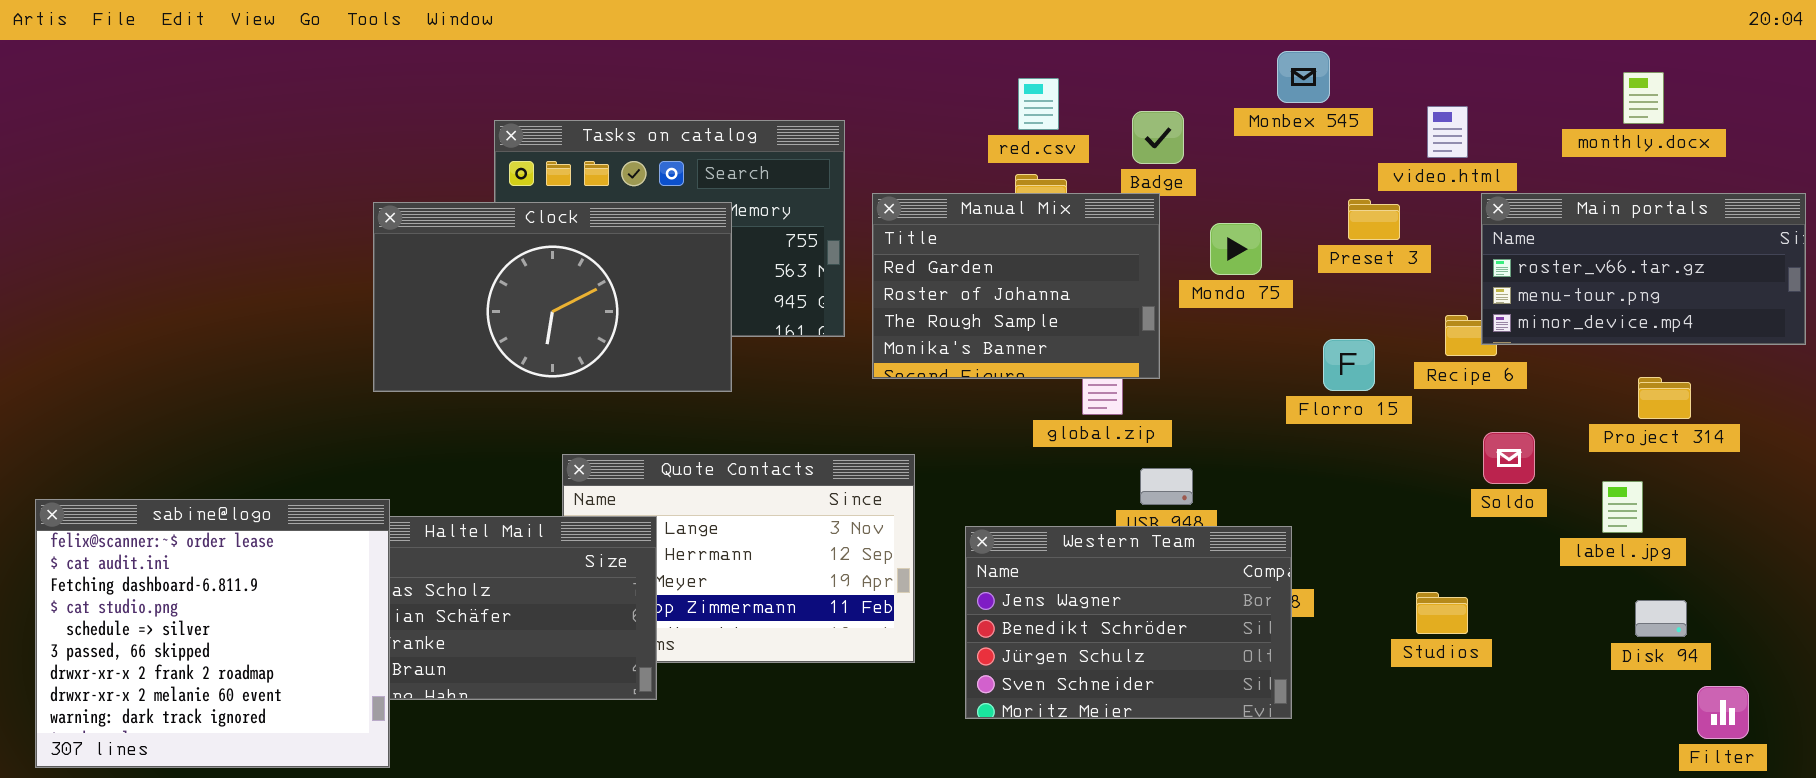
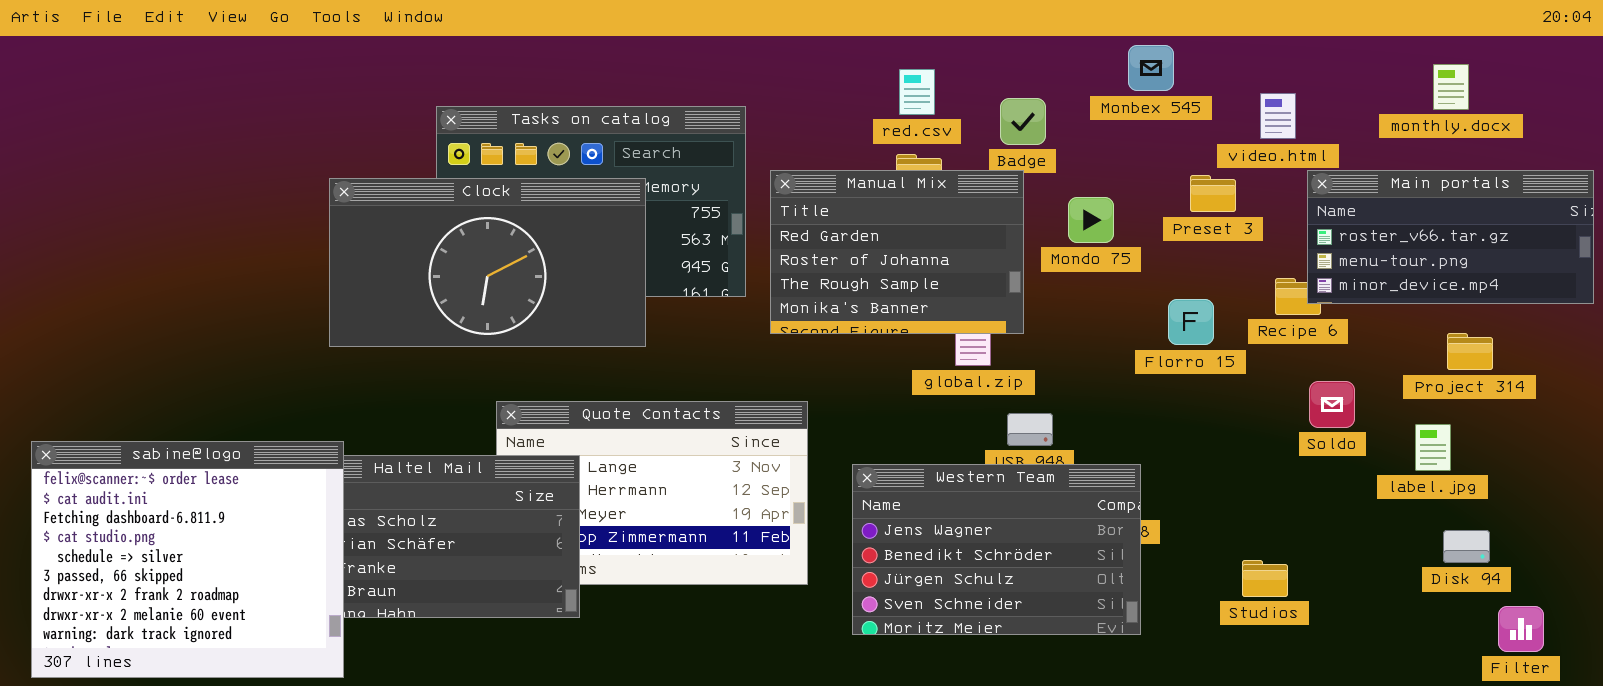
Studios: [1416,592,1468,634] -> [1242,560,1288,597], moved

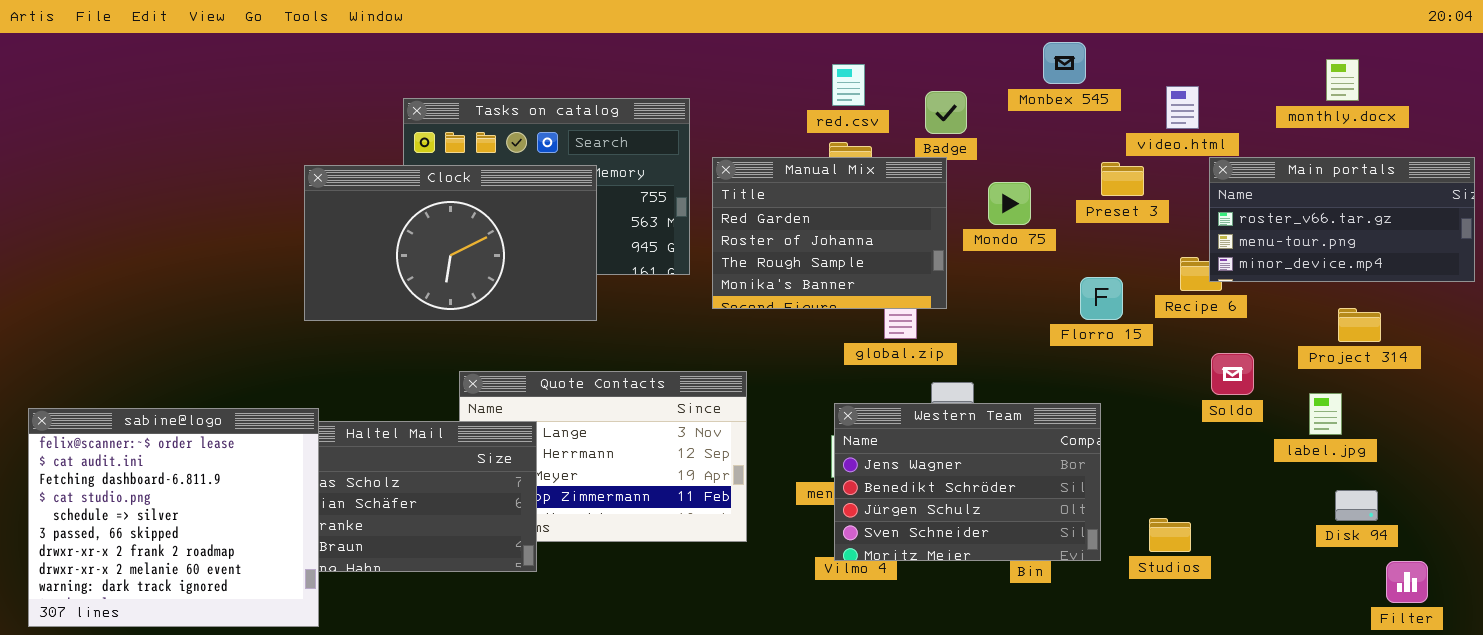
Western Team: [852,464,1141,635] -> [834,403,1101,561], moved

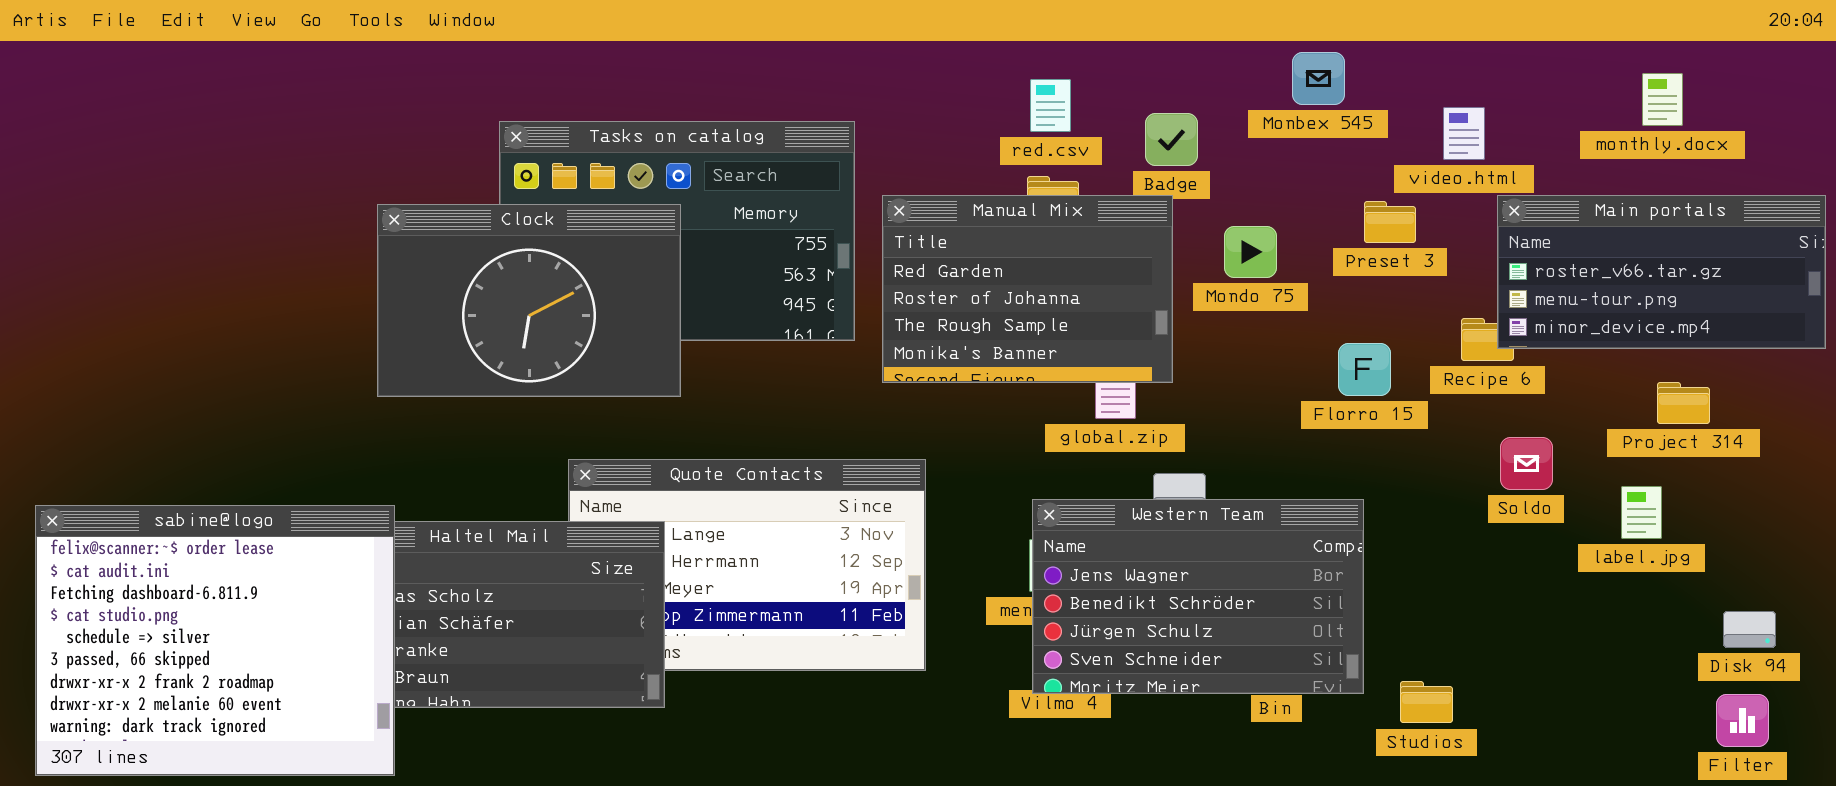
Clock: [304,165,597,321] -> [377,204,681,397], resized
Disk 94: [1335,490,1378,521] -> [1723,611,1776,648], moved
Studios: [1149,518,1191,552] -> [1400,681,1453,723], moved

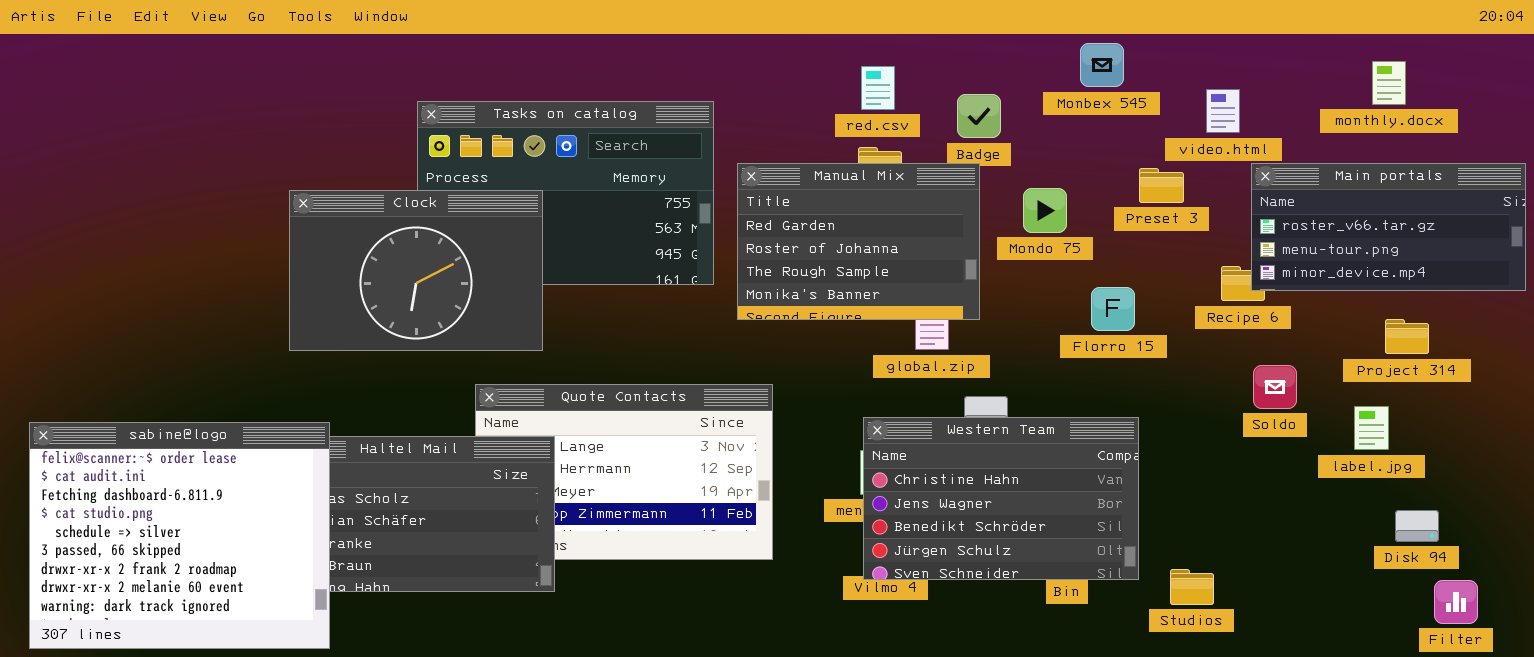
Clock: [377,204,681,397] -> [289,190,543,351], moved
Florro 15: [1338,343,1391,396] -> [1091,287,1135,331], moved
Western Team: [1032,499,1364,694] -> [863,417,1139,580], scrolled up 1 row
Disk 94: [1723,611,1776,648] -> [1395,510,1439,542], moved

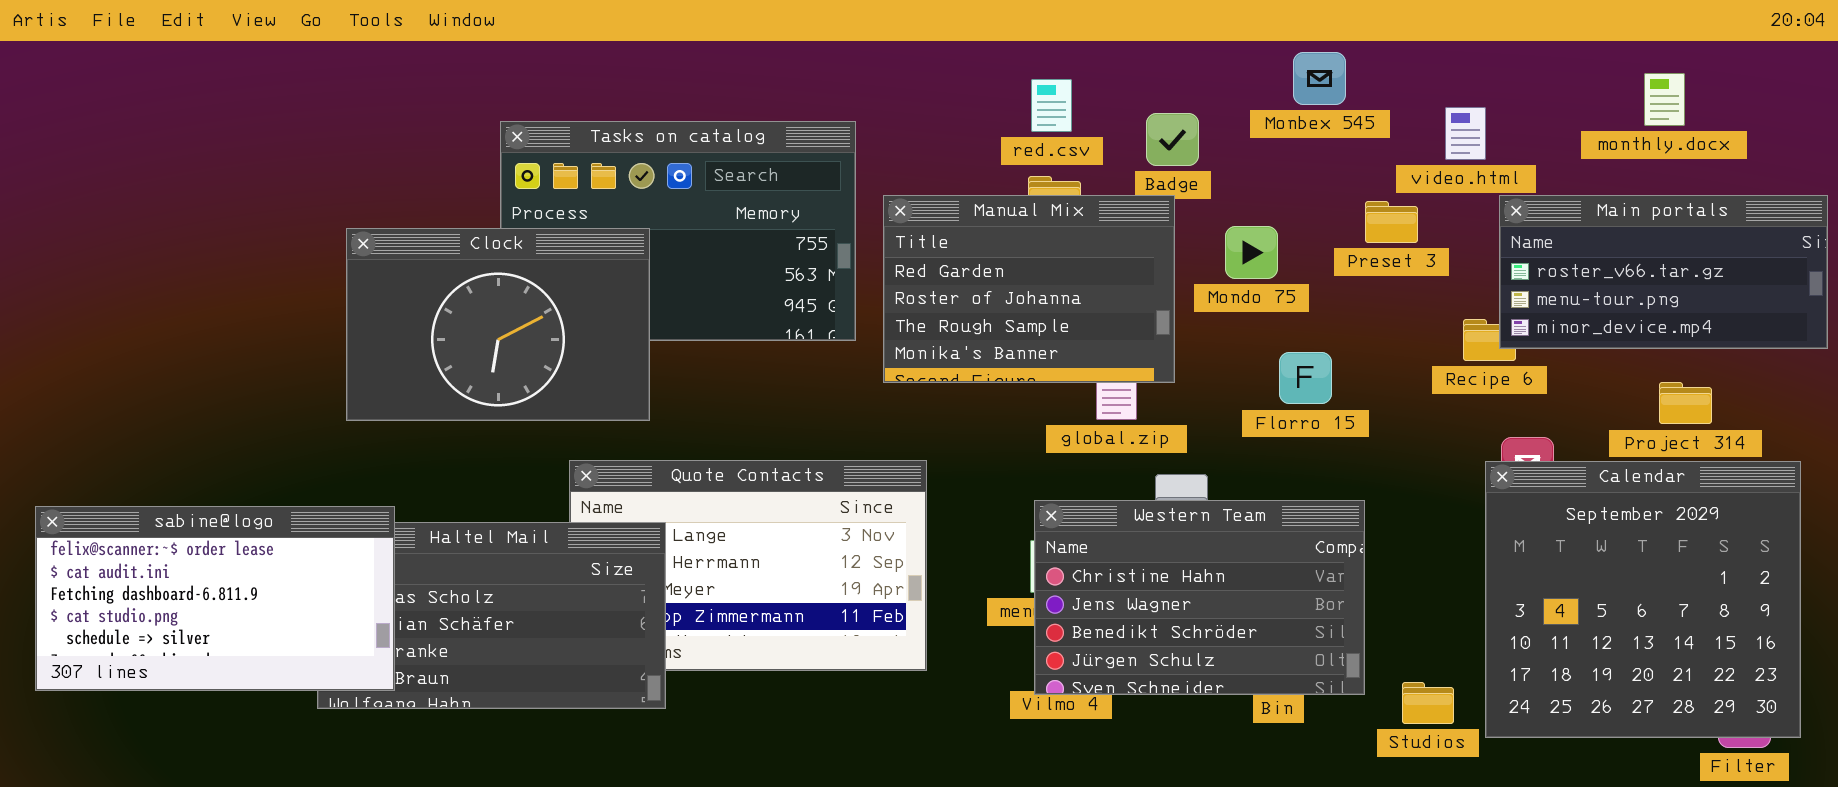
Florro 15: [1091,287,1135,331] -> [1279,352,1332,404], moved
Calendar: none -> [1485,461,1801,738], opened
sabine@logo: [29,422,330,649] -> [35,506,395,691], resized

